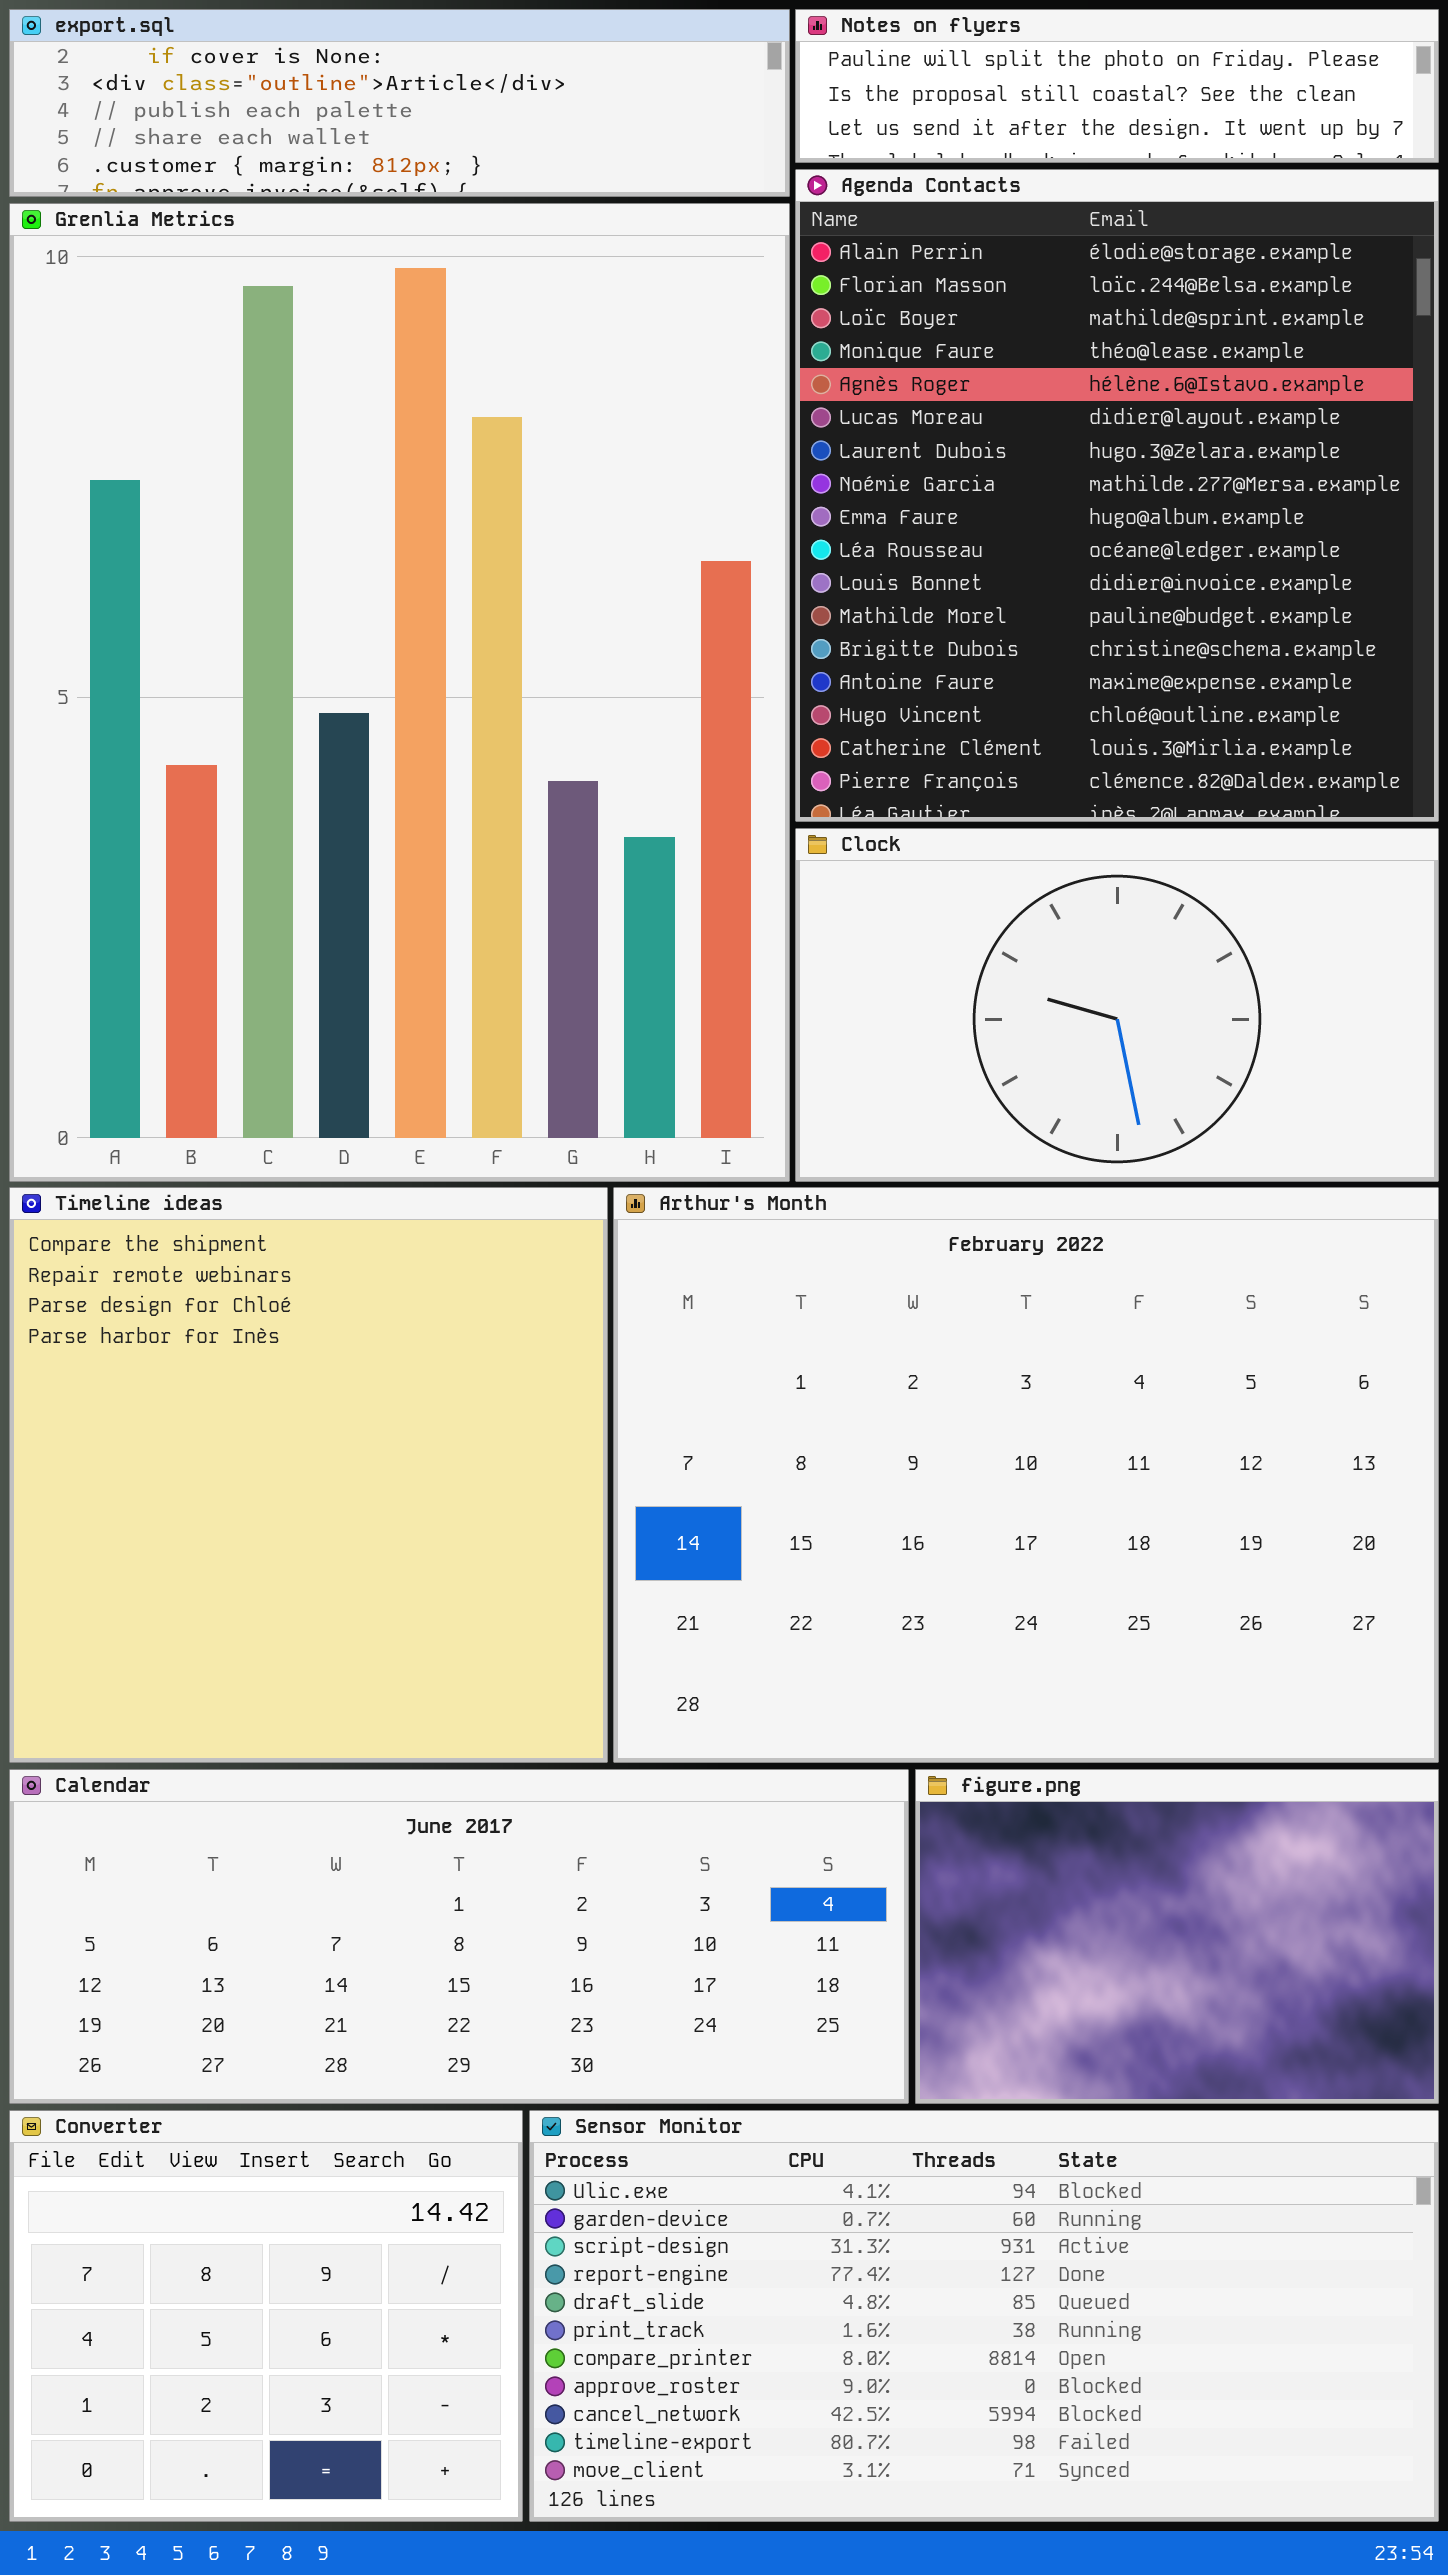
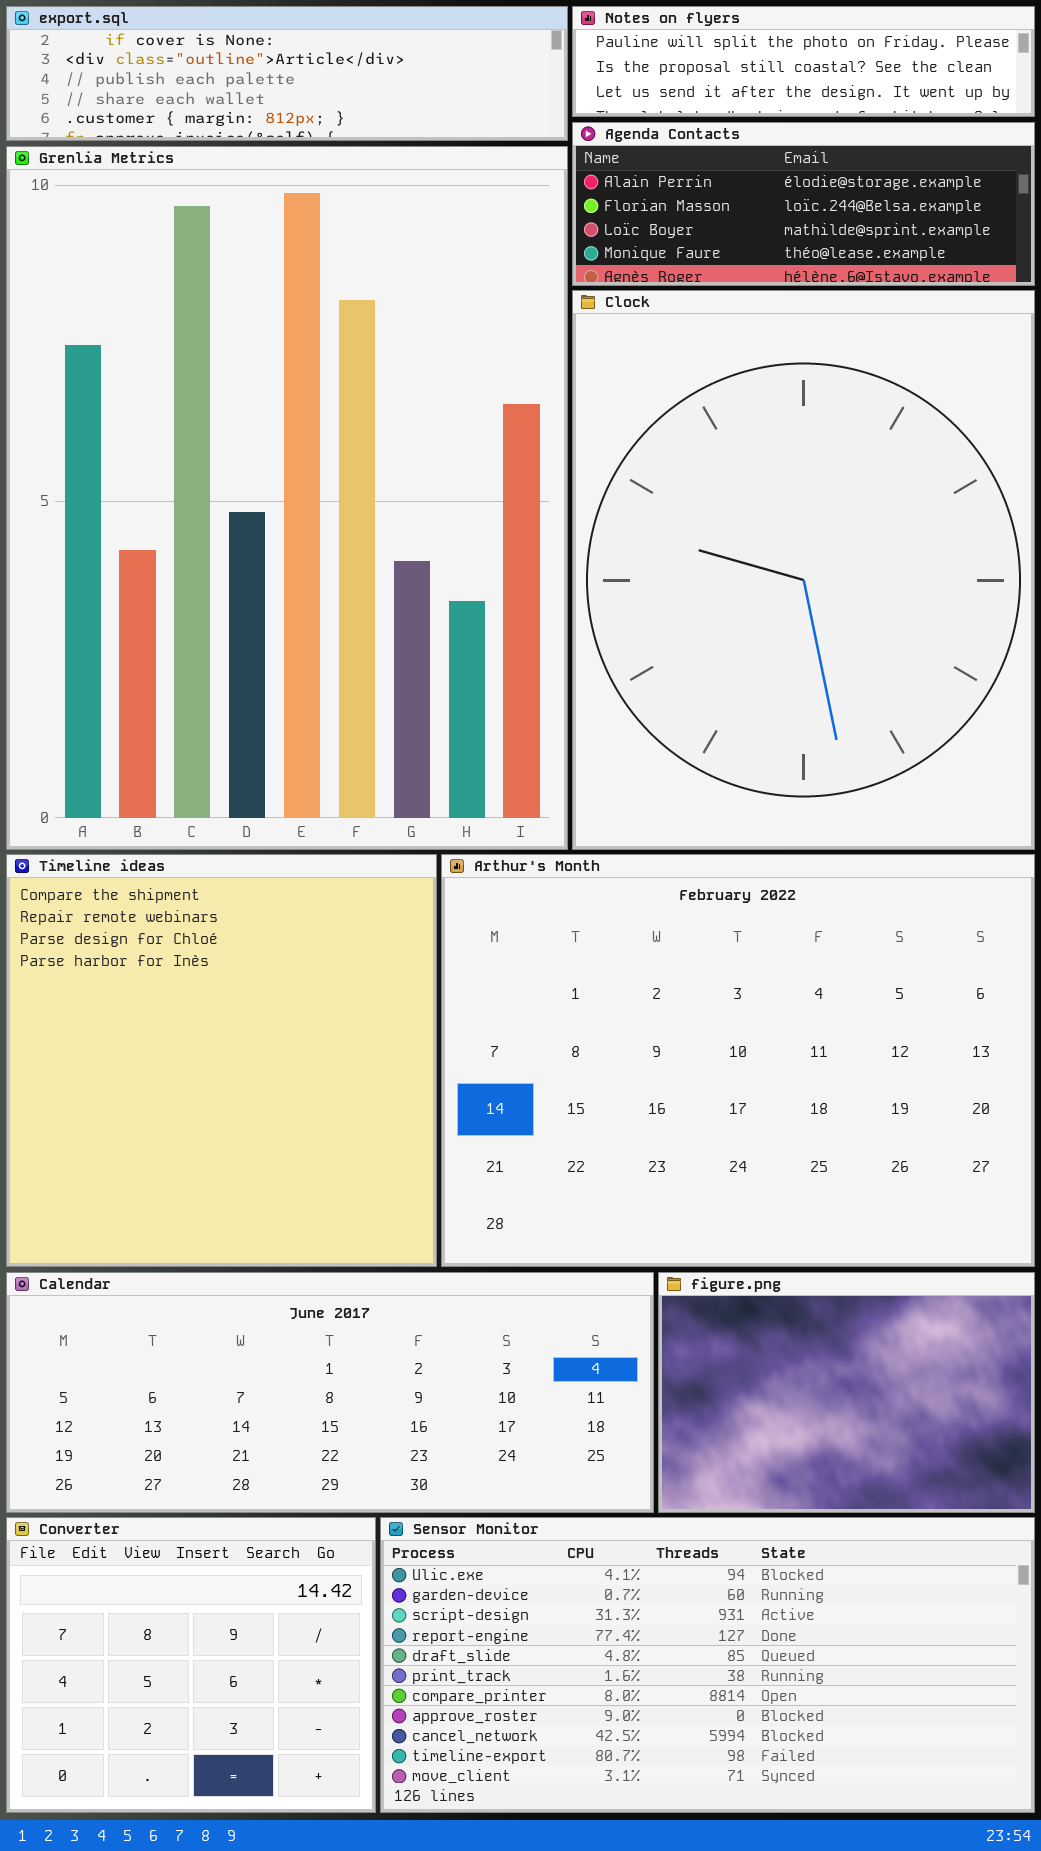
Agenda Contacts: [795,169,1439,822] -> [572,122,1035,286], resized
Clock: [795,828,1439,1182] -> [572,290,1035,850], resized

